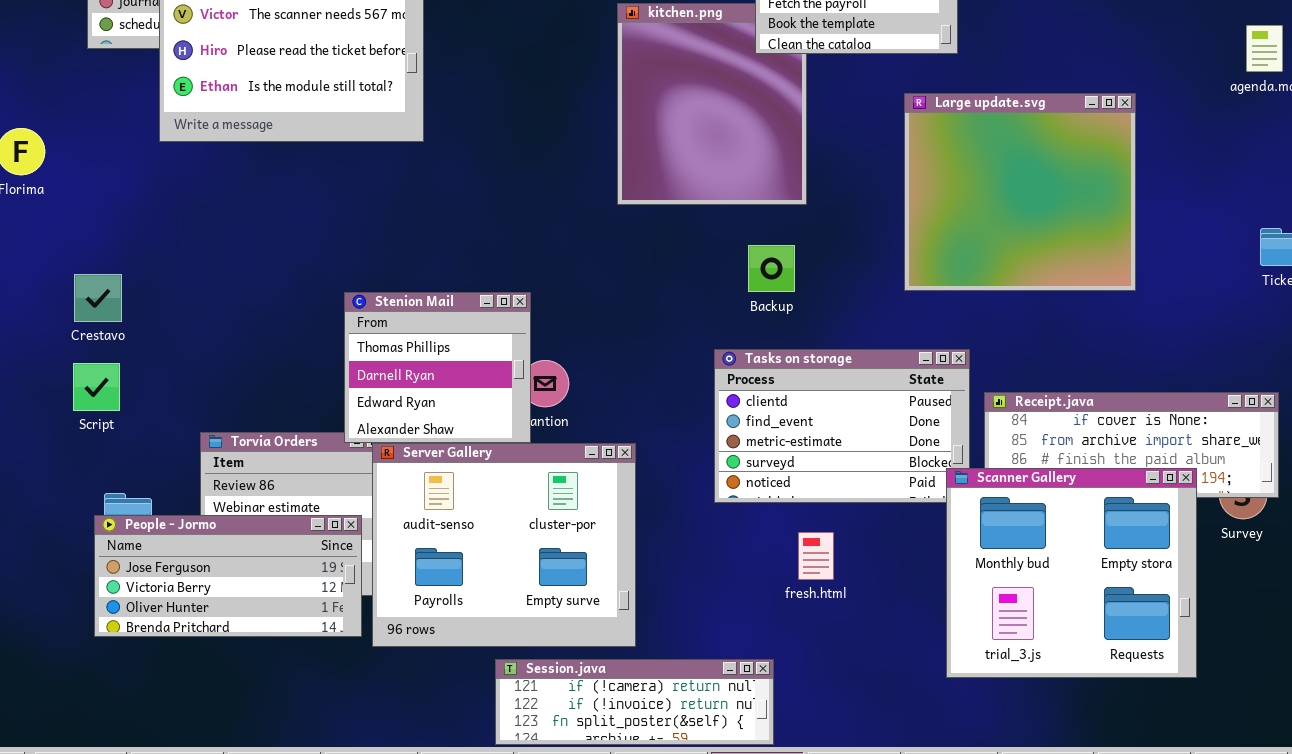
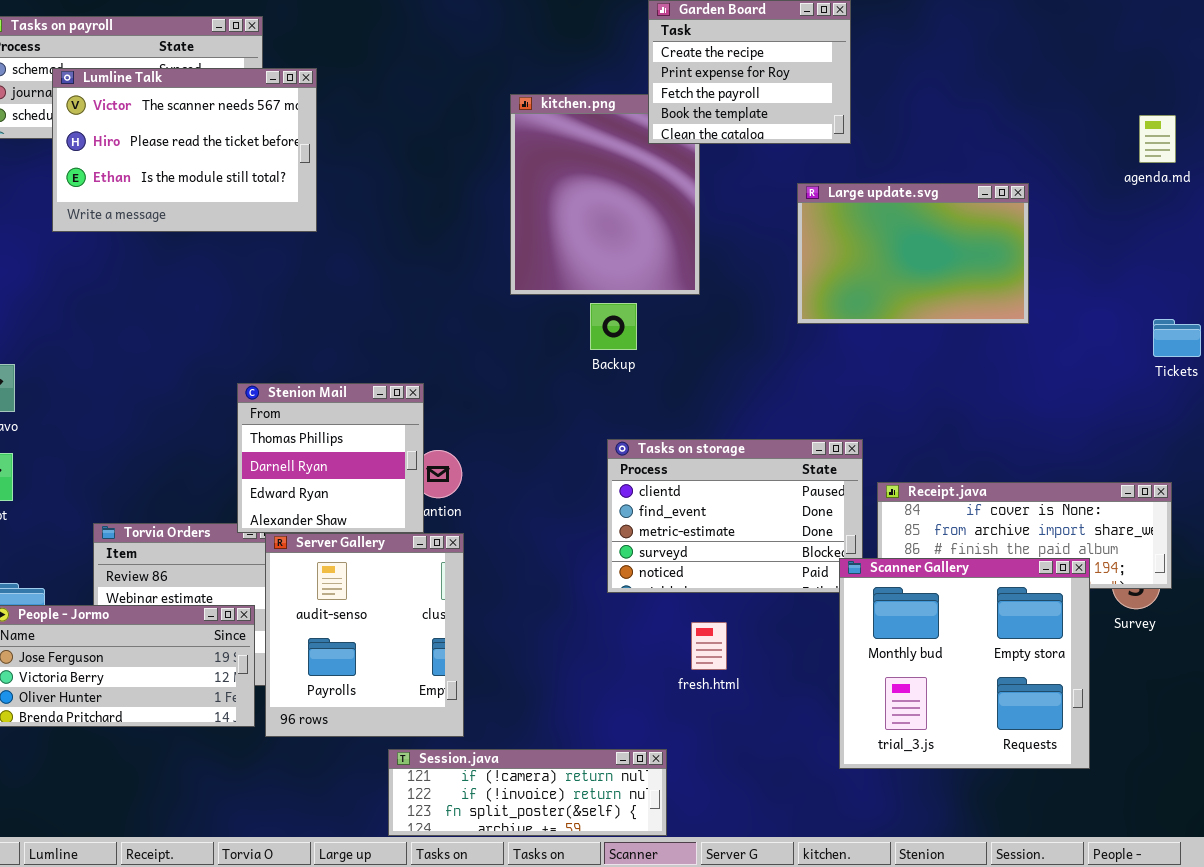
Large update.svg: [904,93,1136,291] -> [797,183,1029,324], resized
Backup: [748,245,795,292] -> [590,303,637,350], moved
Server Gallery: [372,443,636,647] -> [265,533,464,737], resized

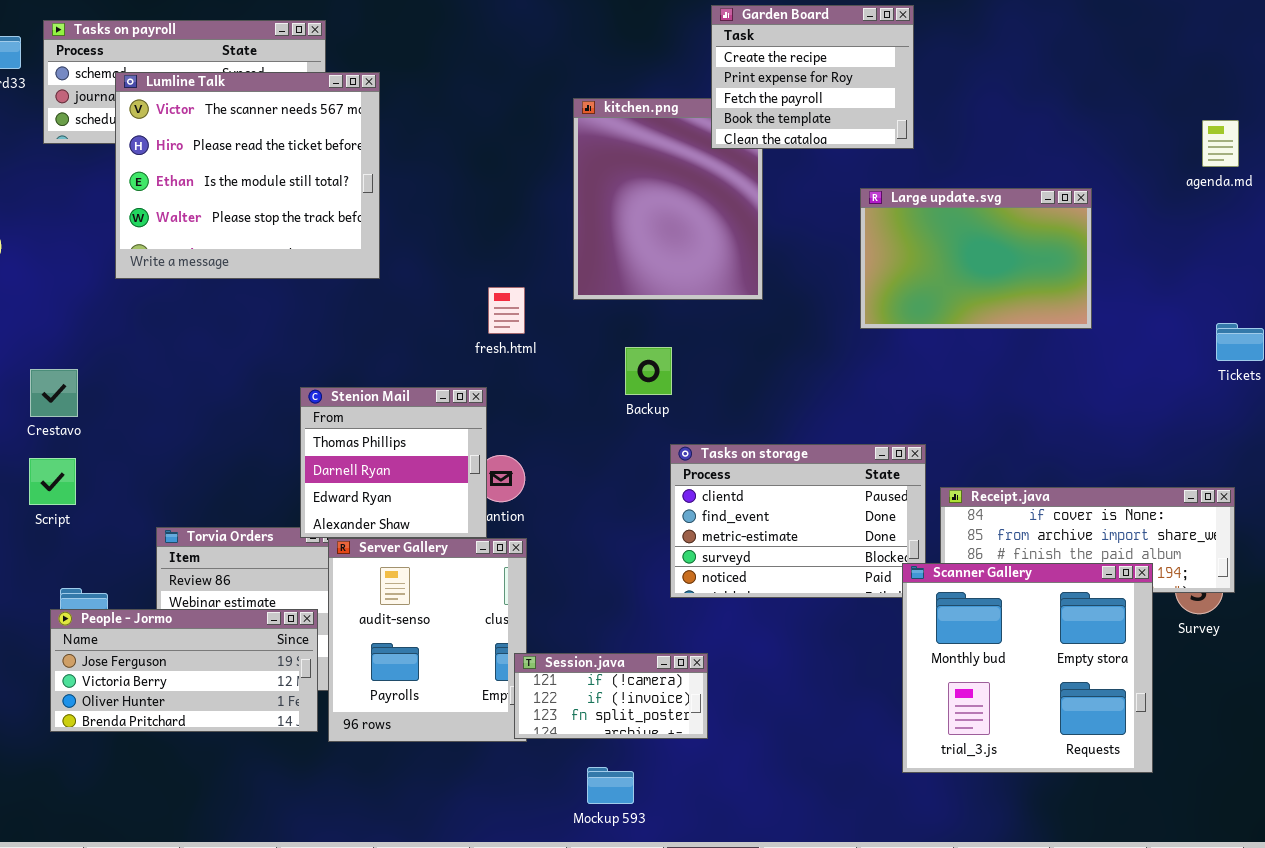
Lumline Talk: [52,68,317,232] -> [115,72,380,279], resized
Backup: [590,303,637,350] -> [625,347,672,395], moved
fresh.html: [691,622,727,670] -> [488,287,525,334], moved
Session.java: [388,749,667,836] -> [514,653,708,739], moved, resized

